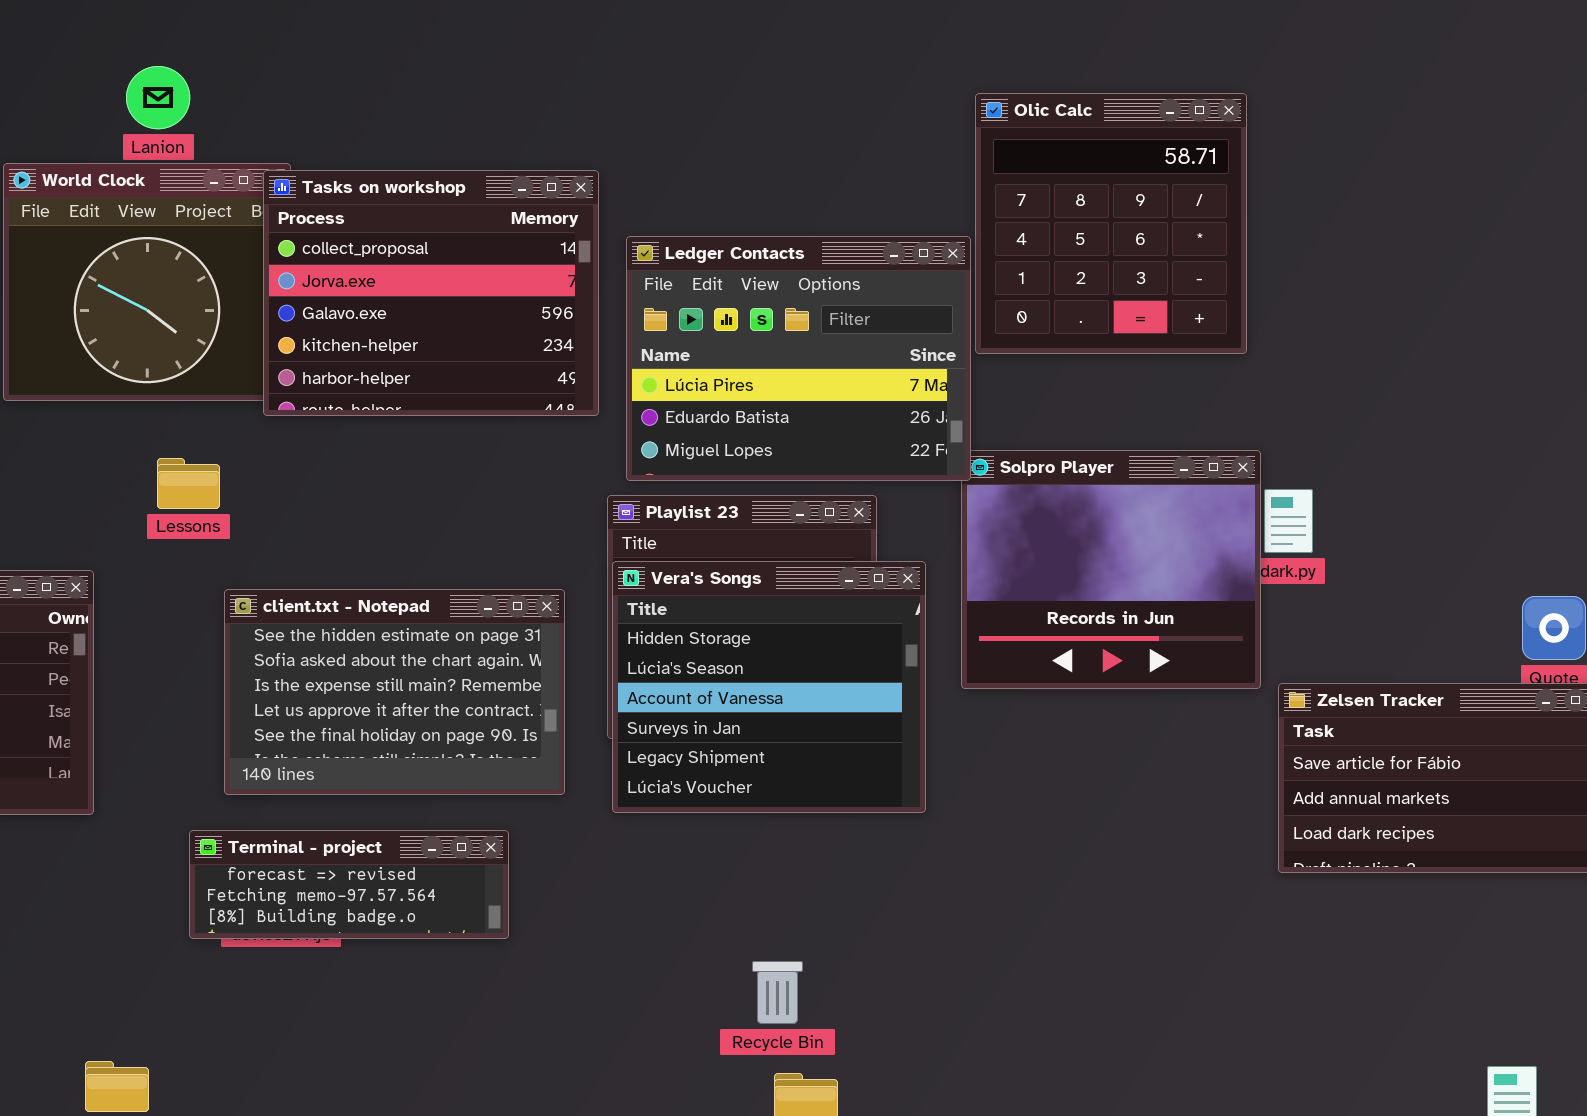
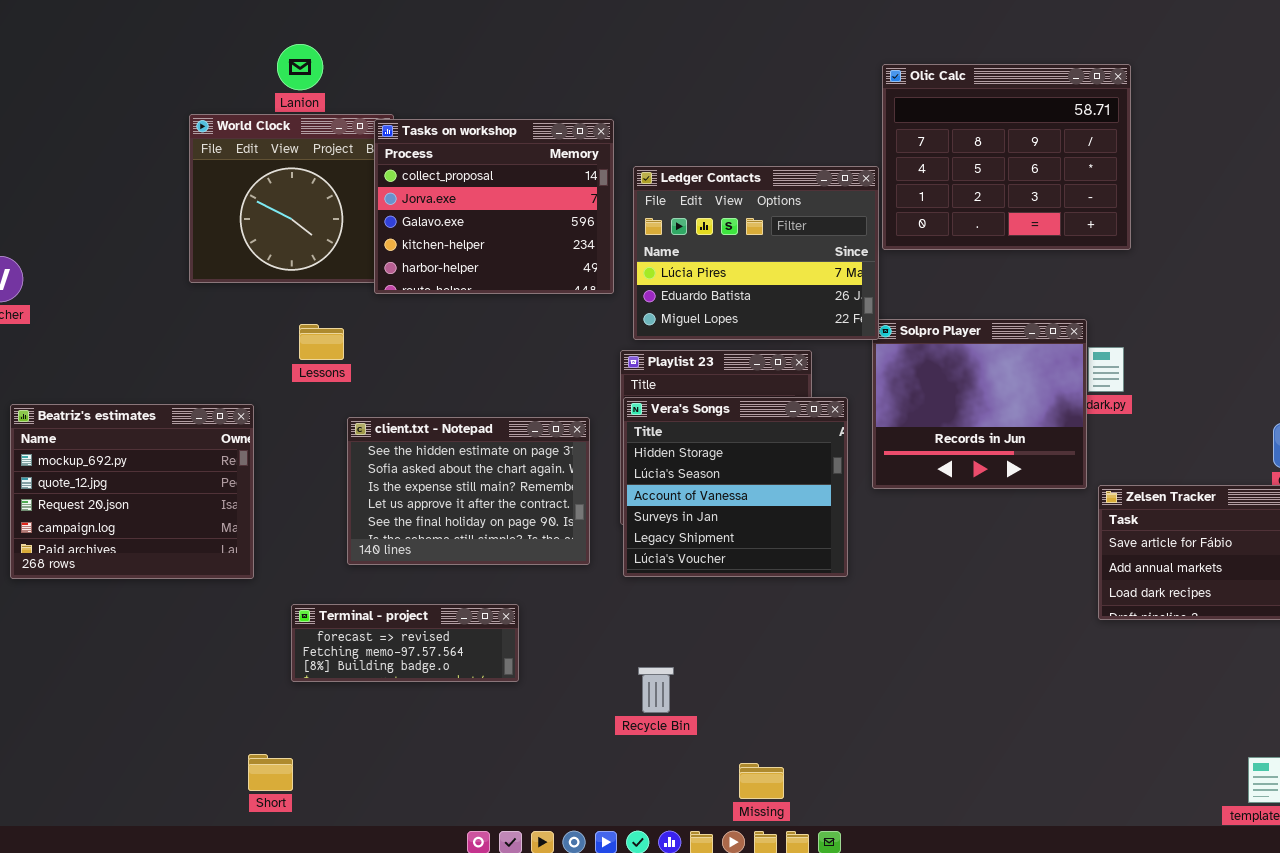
Olic Calc: [975,93,1247,354] -> [882,64,1131,250], resized
Terminal - project: [189,830,509,939] -> [291,604,519,682], moved
Recycle Bin: [752,961,803,1024] -> [638,667,674,713], moved

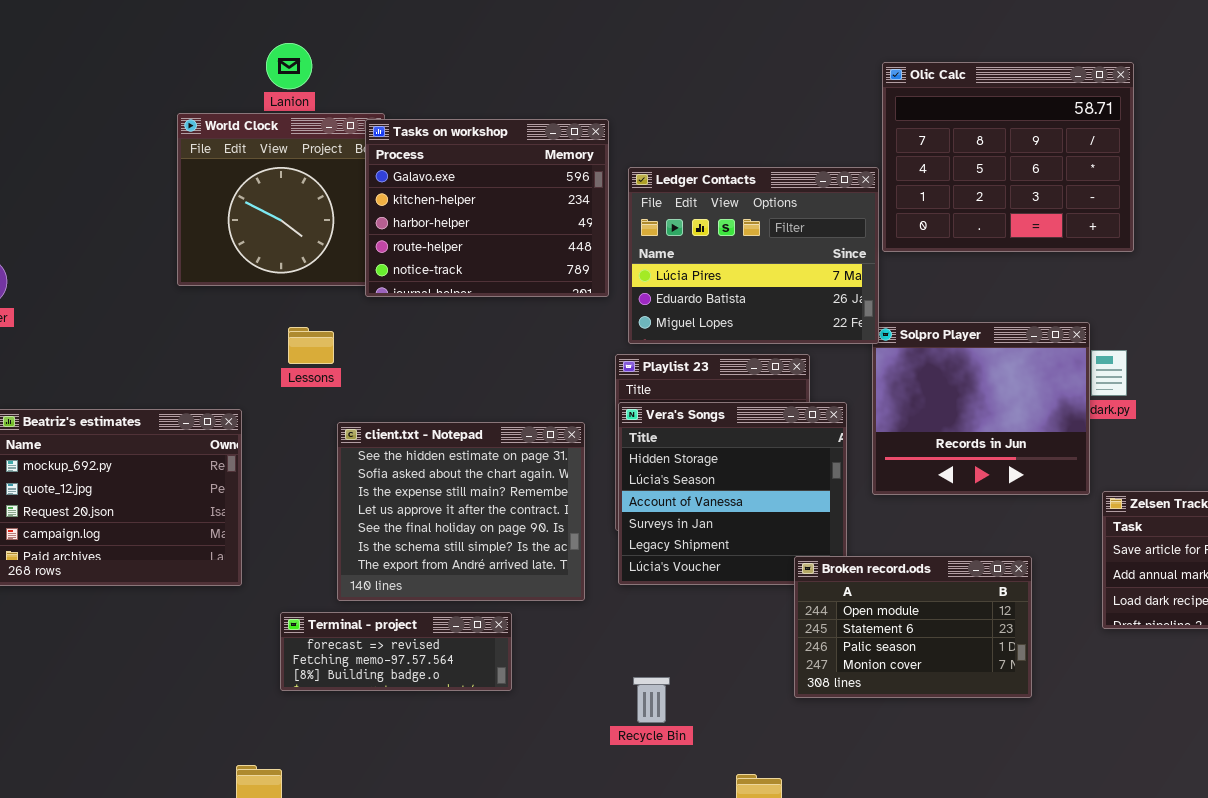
Tasks on workshop: [374,119,614,294] -> [365,119,609,297], scrolled down 2 rows
client.txt - Notepad: [347,417,590,565] -> [337,422,585,601], resized
Broken record.ods: none -> [794,556,1032,698], opened

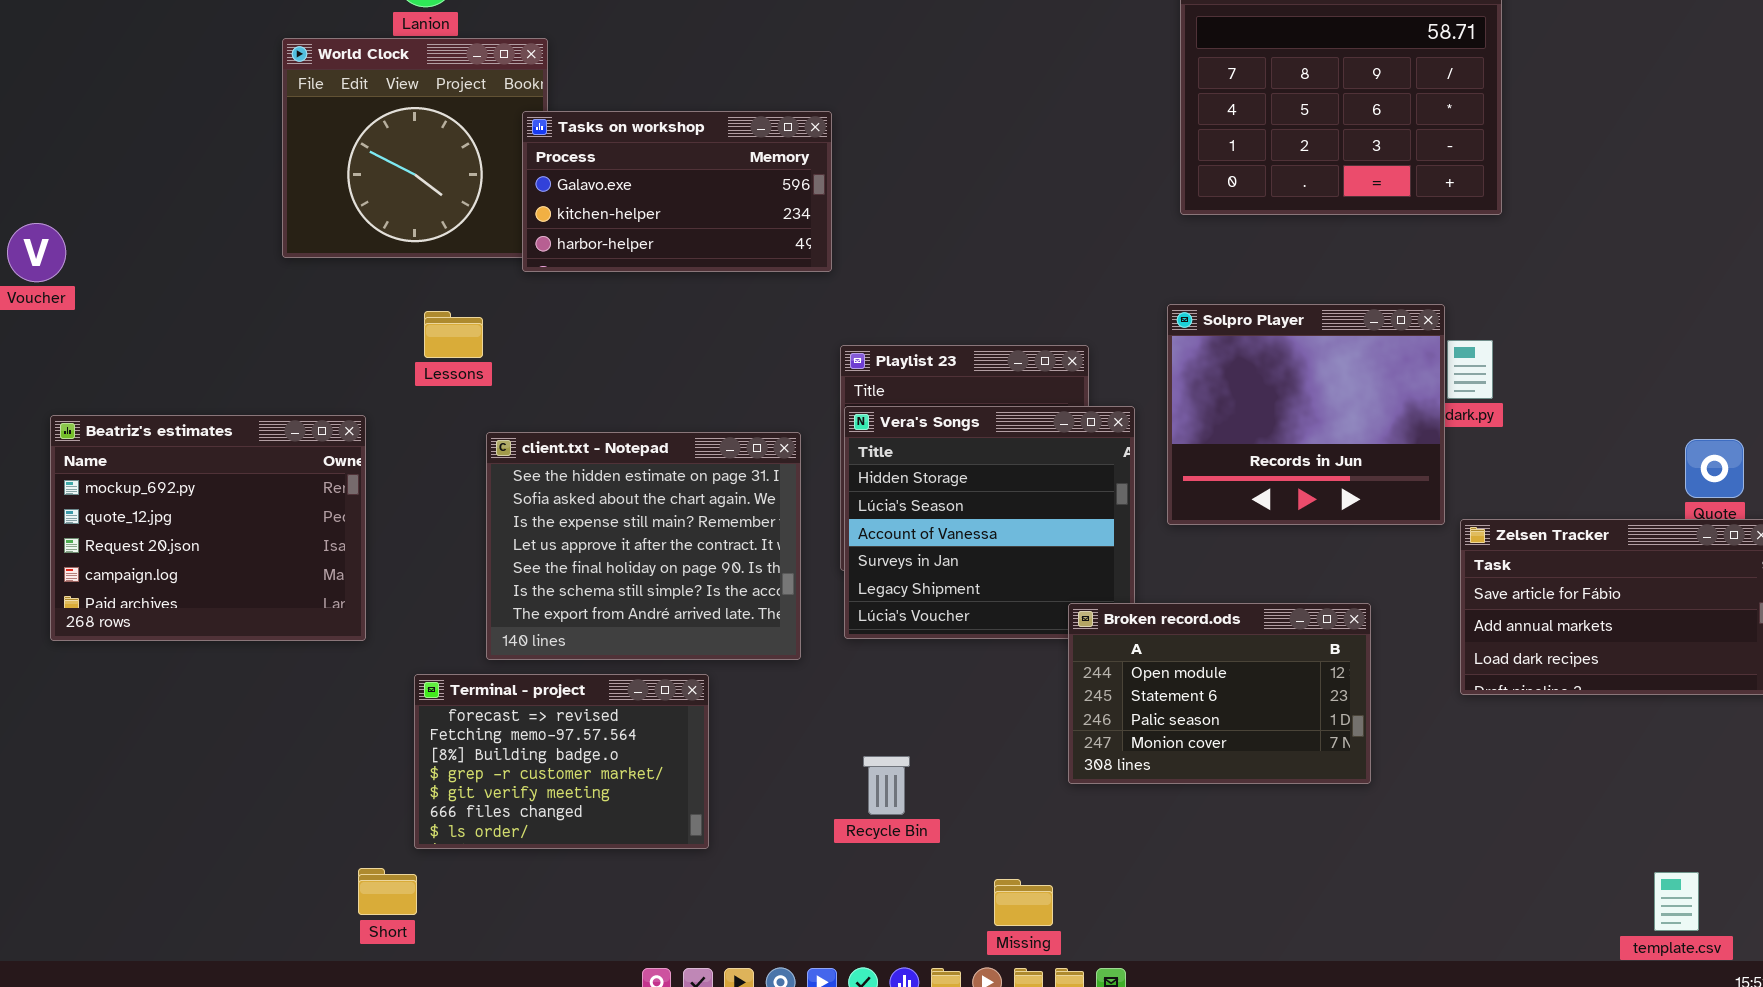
Tasks on workshop: [365,119,609,297] -> [522,111,832,272], resized
Ledger Contacts: [628,167,879,344] -> none, closed
Terminal - project: [280,612,512,691] -> [414,674,709,849], resized

